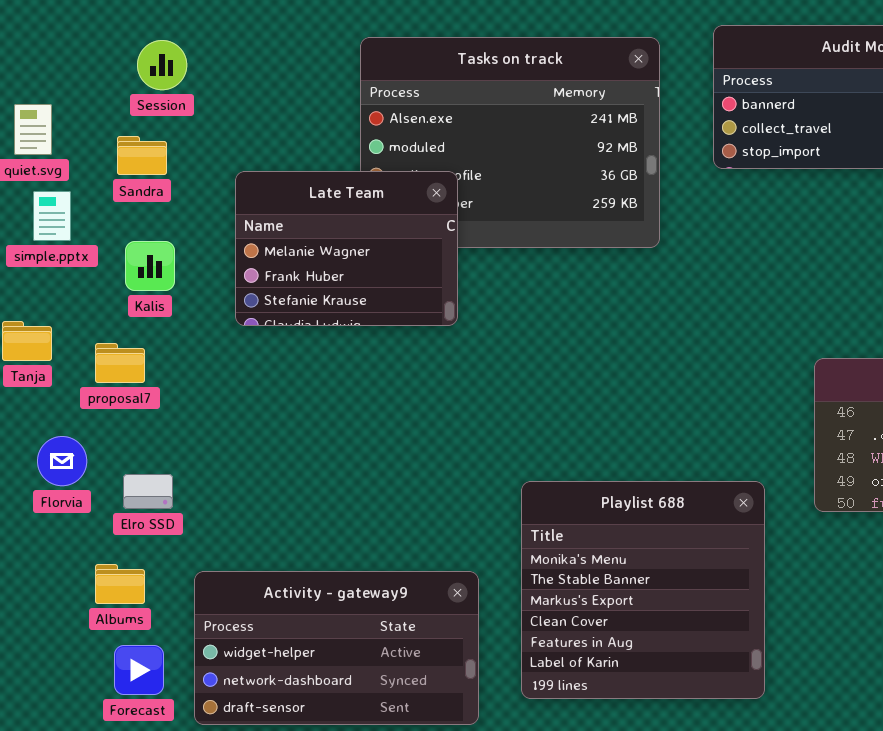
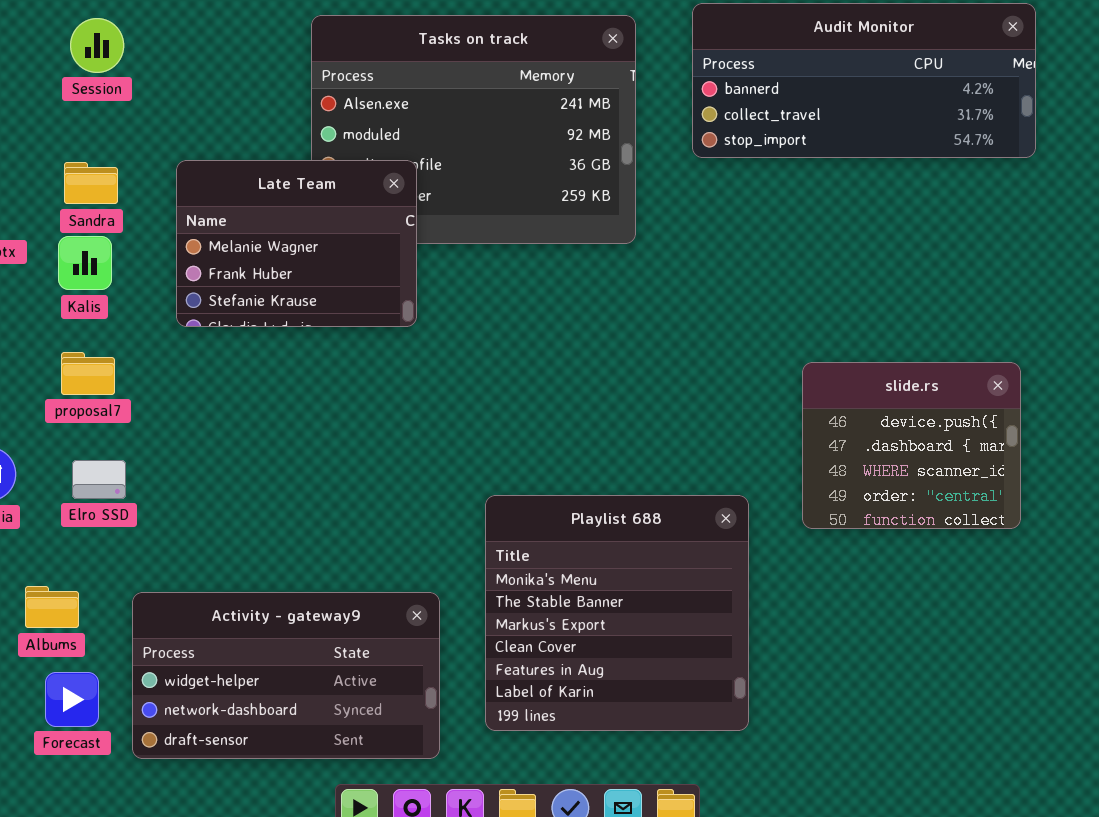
Sandra: [117,136,167,175] -> [64,162,118,204], moved
proposal7: [95,343,145,383] -> [61,352,115,395], moved
Elro SSD: [123,474,173,509] -> [72,460,126,499], moved

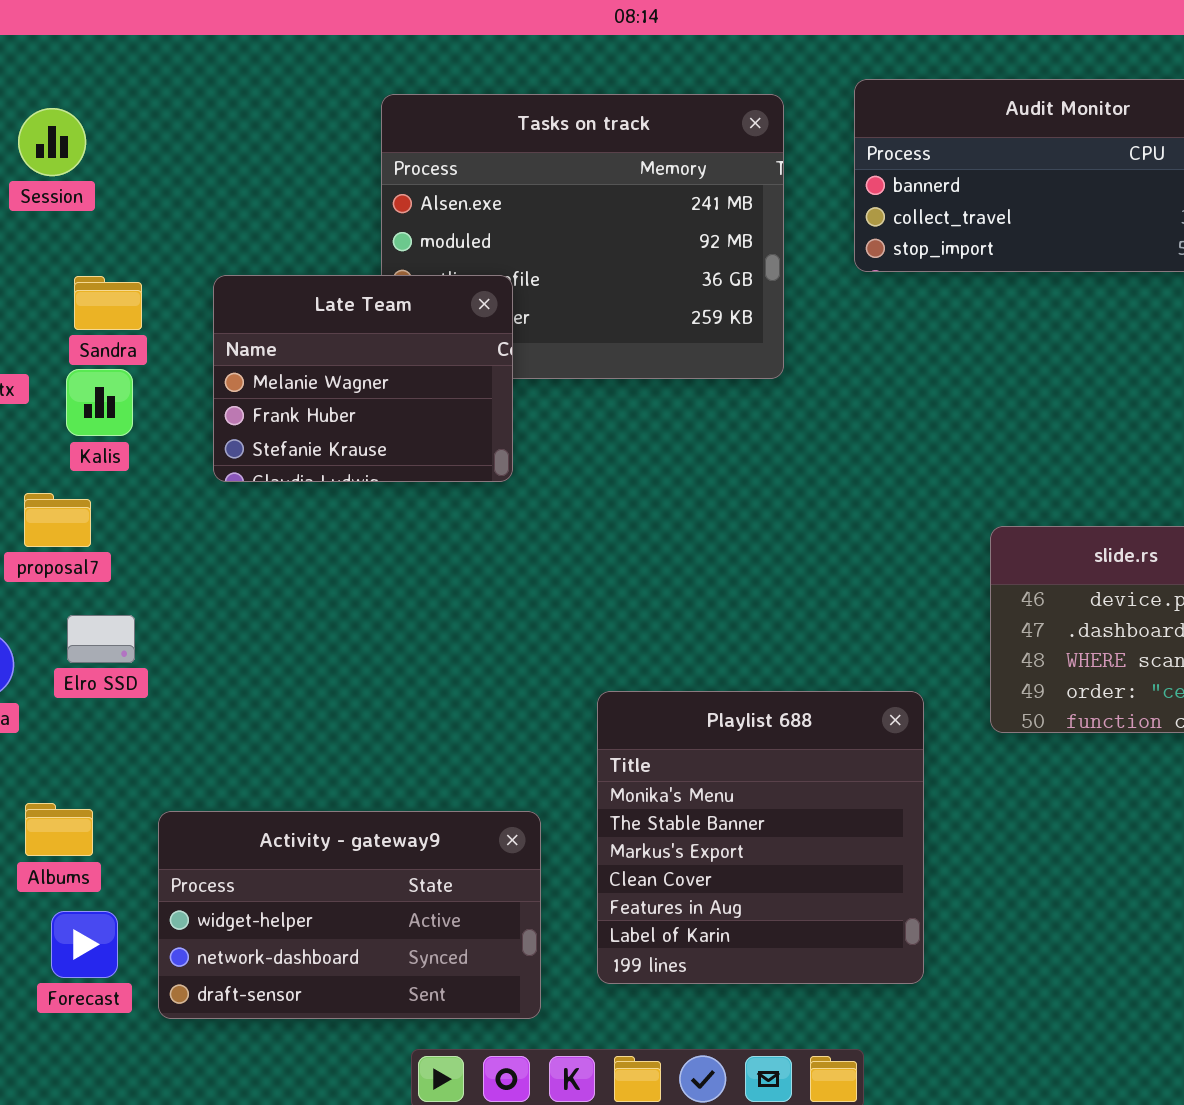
Session: [70,18,124,73] -> [18,108,86,176], moved
proposal7: [61,352,115,395] -> [24,493,91,547], moved
Elro SSD: [72,460,126,499] -> [67,615,135,663], moved

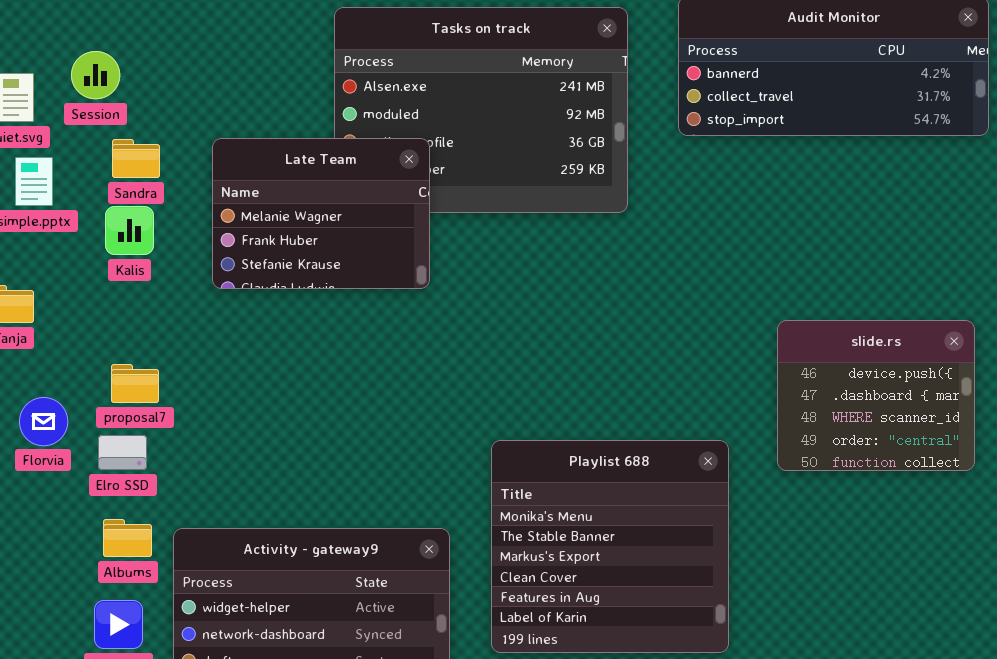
Session: [18,108,86,176] -> [71,51,120,99], moved
proposal7: [24,493,91,547] -> [111,364,159,403], moved
Elro SSD: [67,615,135,663] -> [98,435,147,470], moved
Albums: [25,803,93,856] -> [103,519,152,557], moved

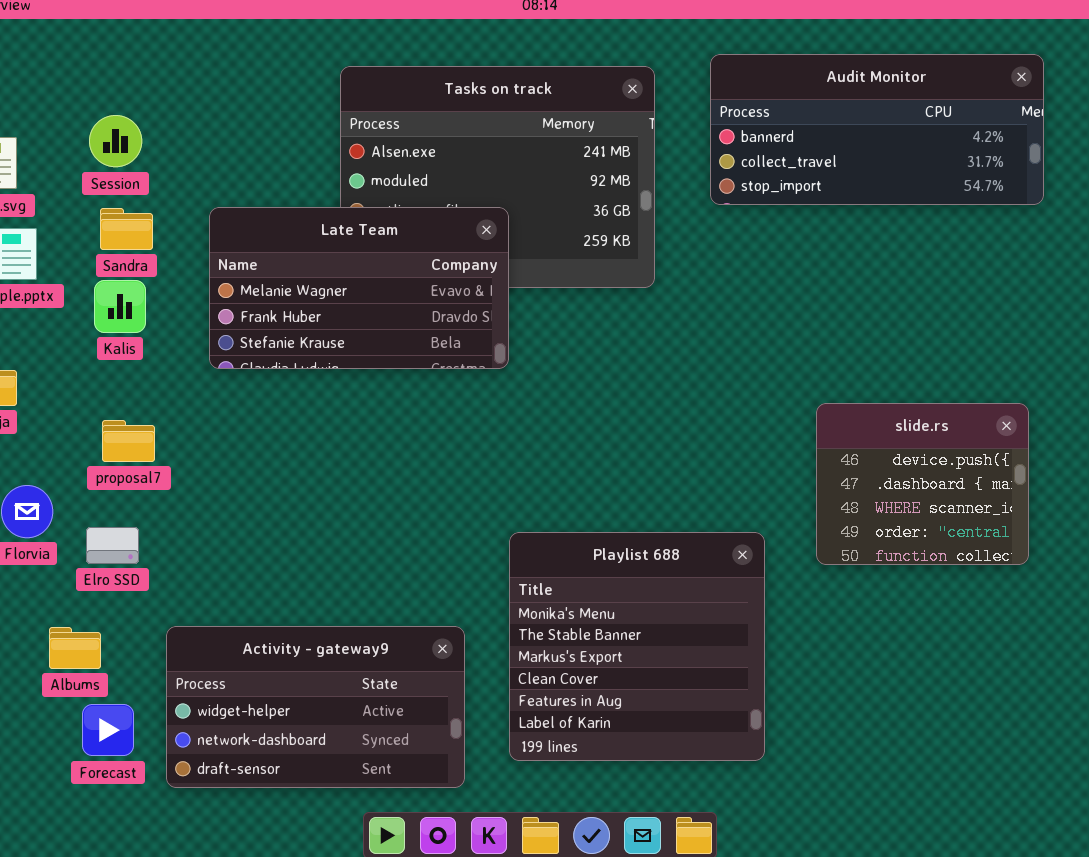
Session: [71,51,120,99] -> [89,115,142,167], moved
Late Team: [212,138,430,289] -> [209,207,509,369], resized
proposal7: [111,364,159,403] -> [102,420,155,462], moved
Albums: [103,519,152,557] -> [49,627,101,669], moved

